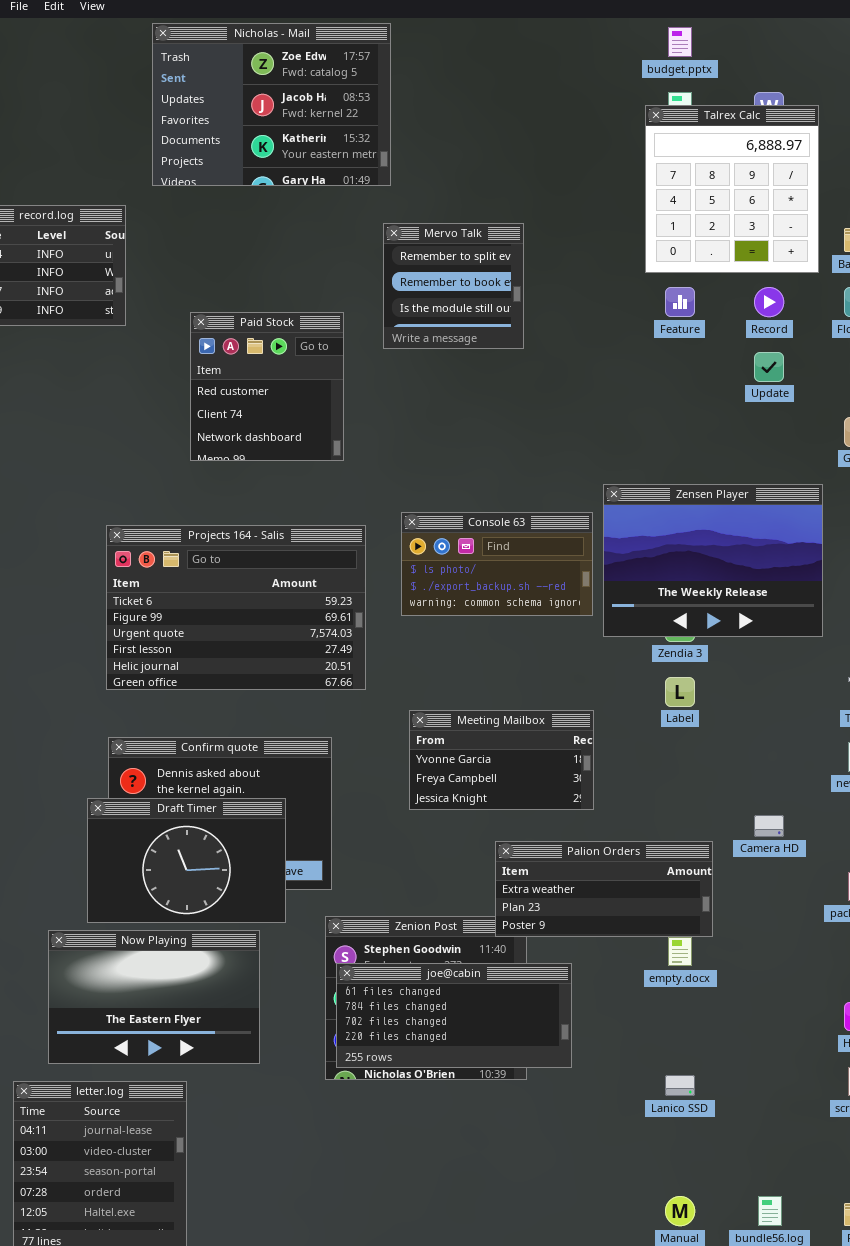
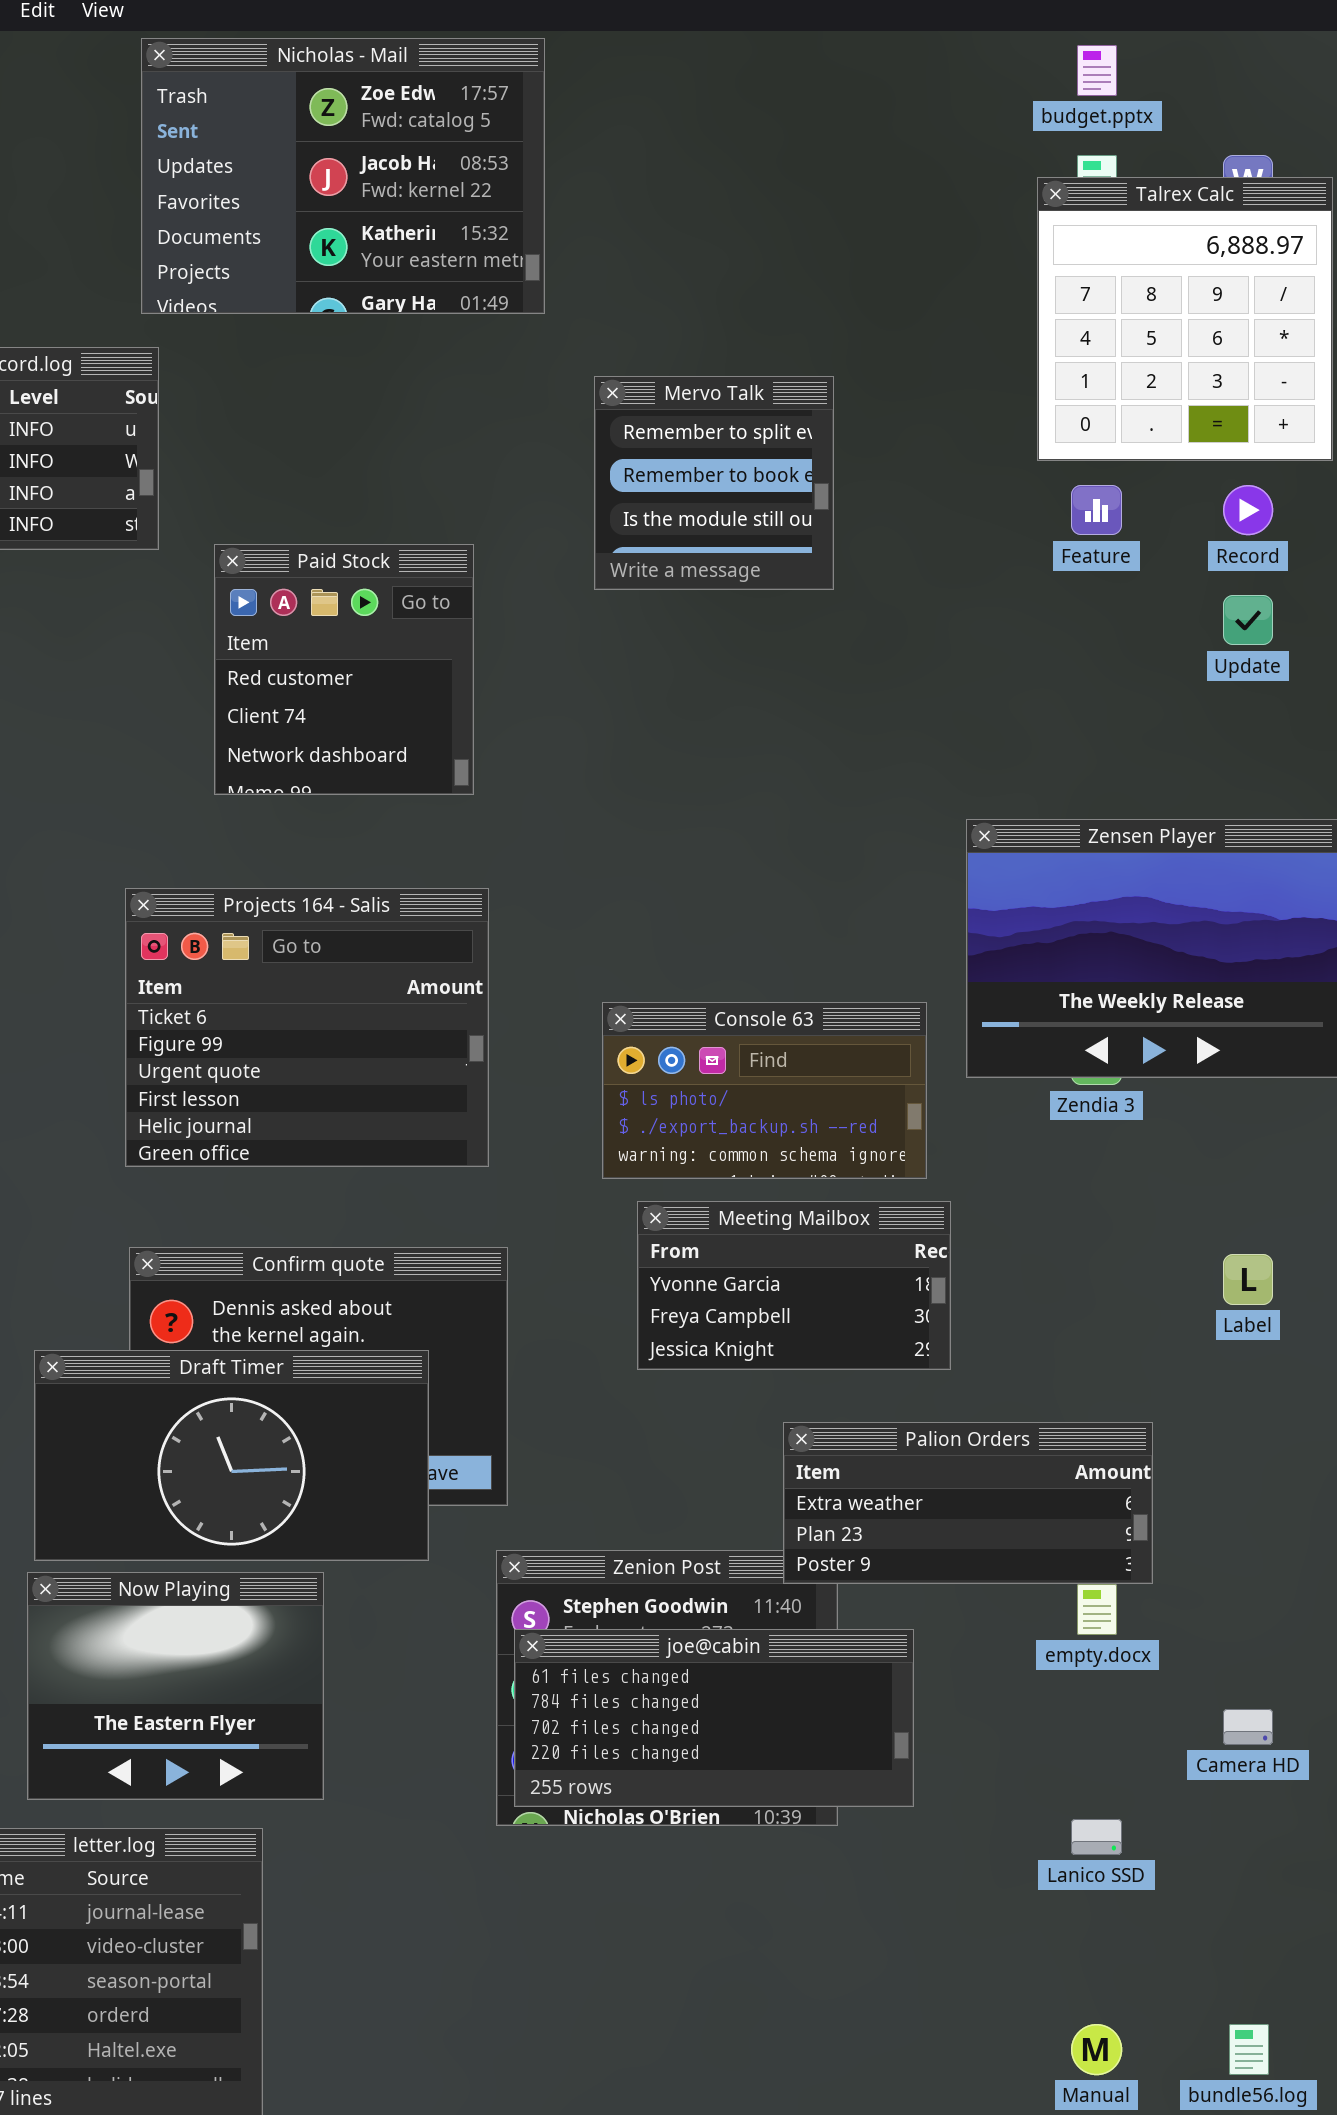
Nicholas - Mail: [152,23,391,186] -> [141,38,545,314], moved
Paid Stock: [190,312,344,461] -> [214,544,474,795], moved
Console 63: [401,512,593,616] -> [602,1002,927,1179], moved
Projects 164 - Salis: [106,525,366,690] -> [125,888,489,1167], resized
Label: [665,677,695,707] -> [1223,1254,1273,1305], moved
Draft Timer: [87,798,286,923] -> [34,1350,429,1561], resized
Camera HD: [754,815,784,837] -> [1223,1709,1273,1745], moved
Now Playing: [48,930,260,1064] -> [27,1572,324,1800], resized

